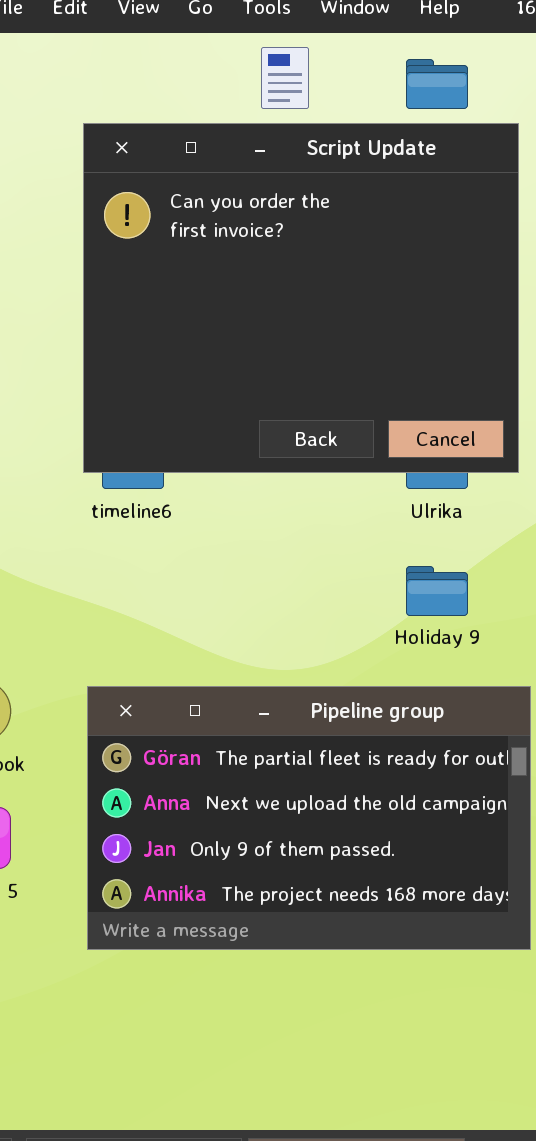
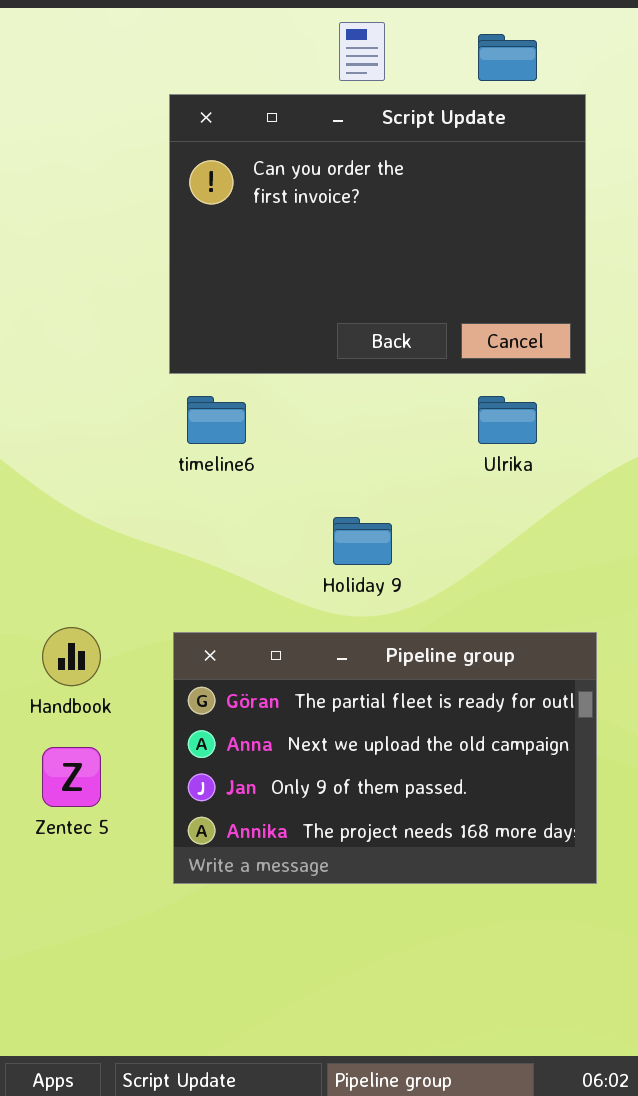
Script Update: [83,123,519,473] -> [169,94,586,374], resized
Holiday 9: [406,566,468,616] -> [333,517,392,565], moved

